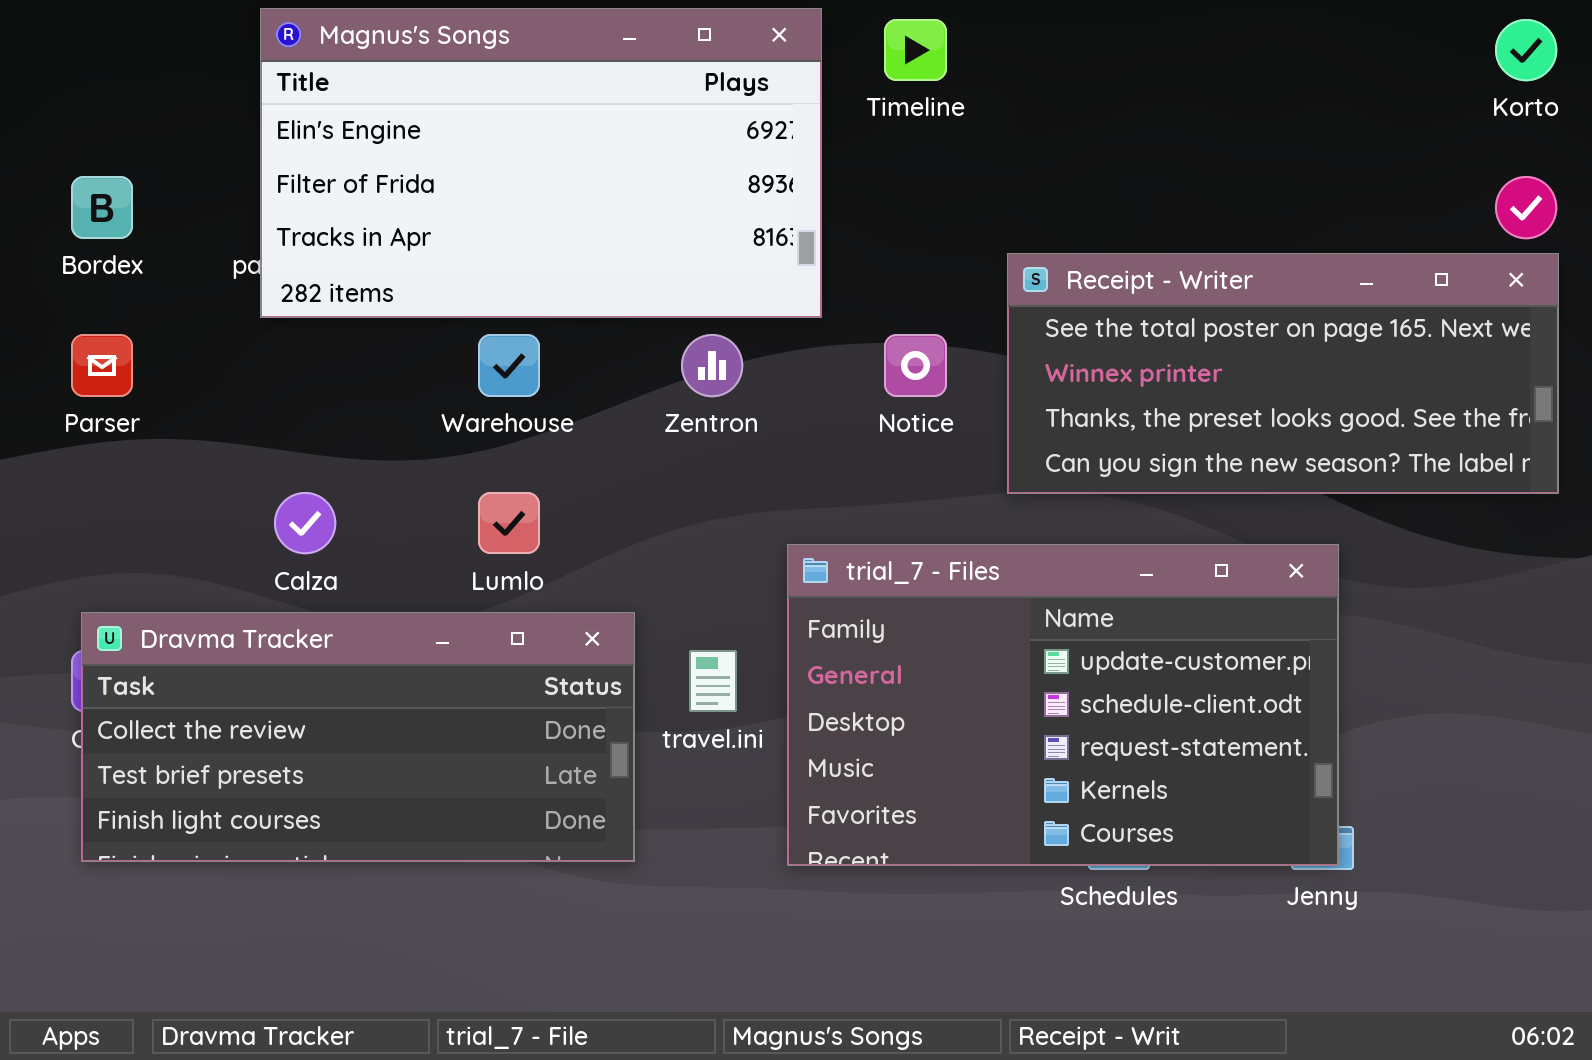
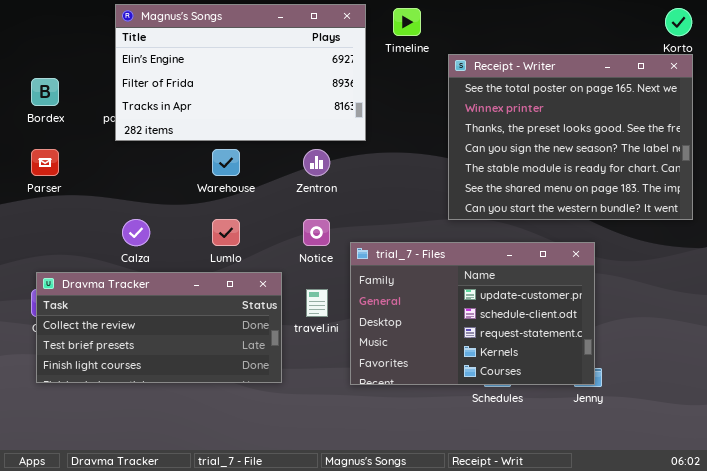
Receipt - Writer: [1007,253,1559,494] -> [448,54,693,220], resized
Notice: [884,334,947,397] -> [303,219,330,246], moved

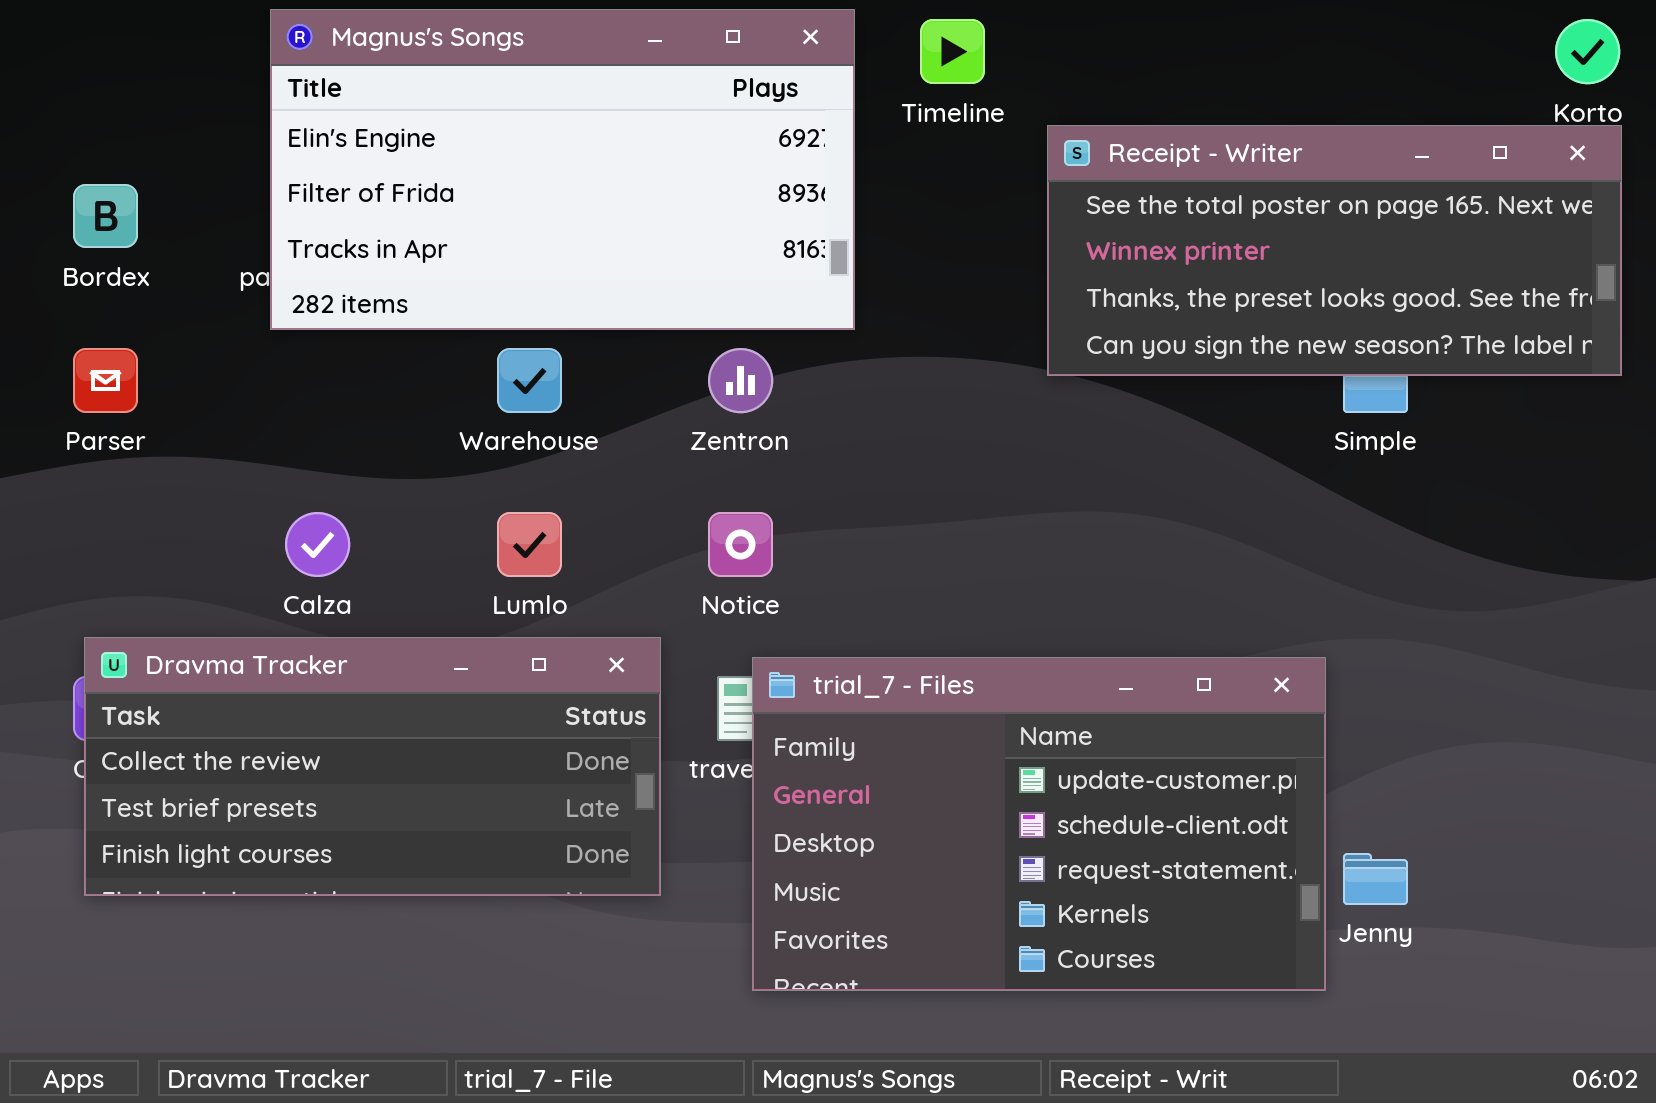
Receipt - Writer: [448,54,693,220] -> [1047,125,1622,376], resized
trial_7 - Files: [350,242,595,385] -> [752,657,1326,991], moved

